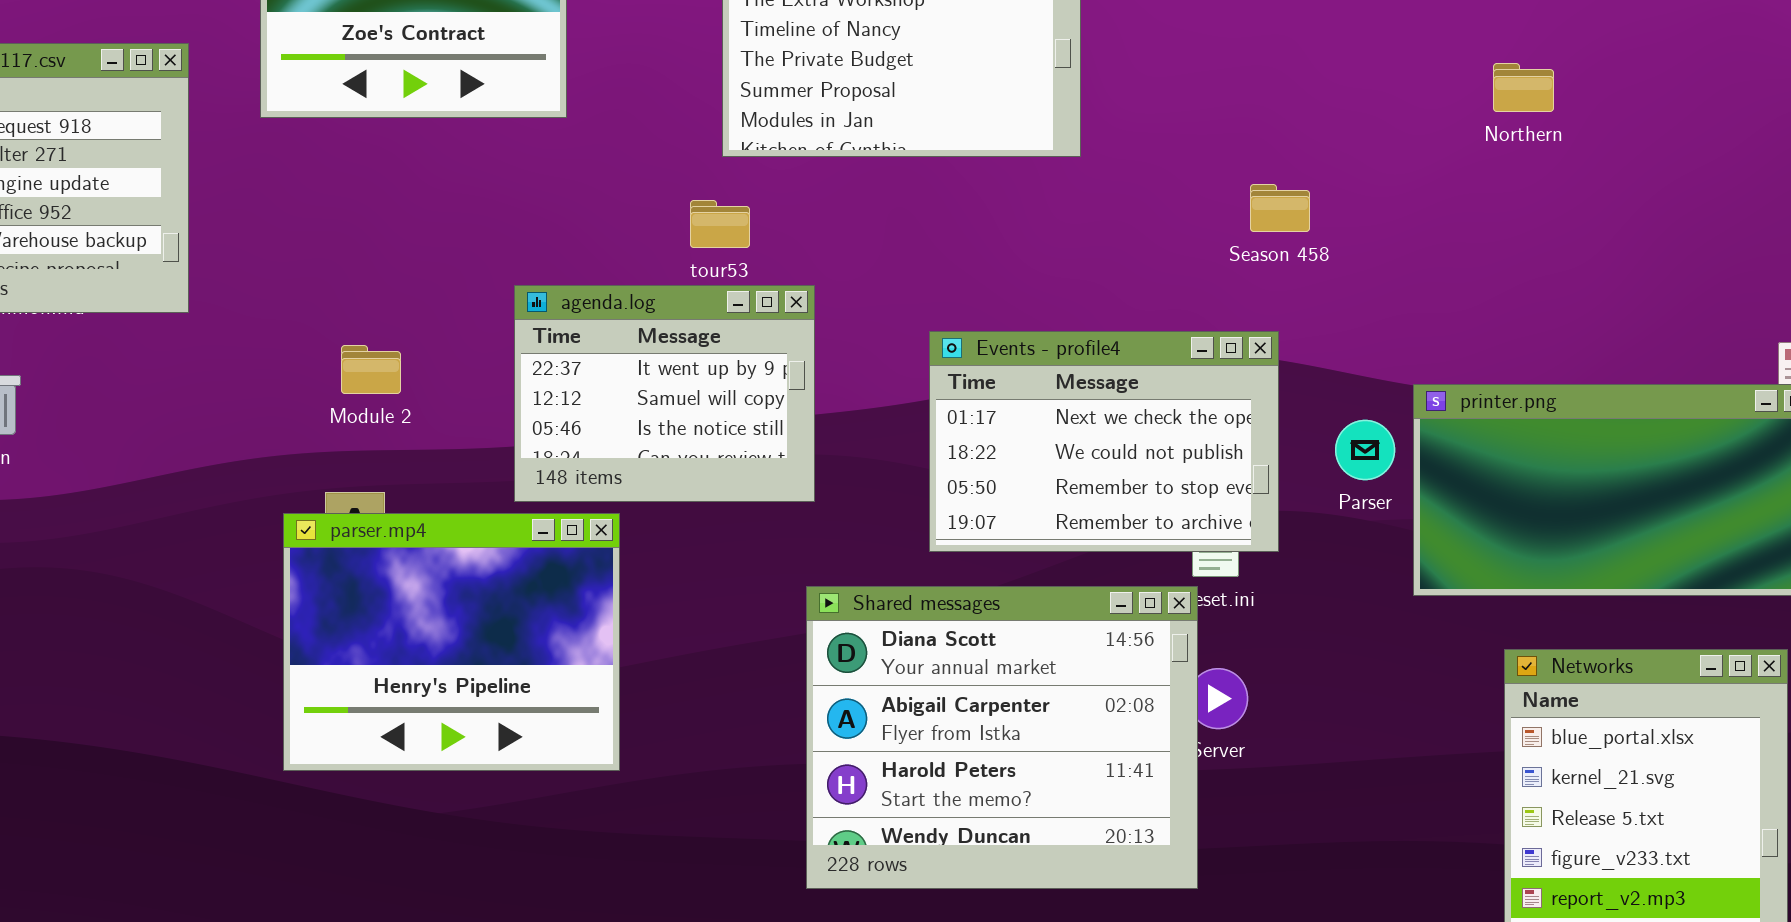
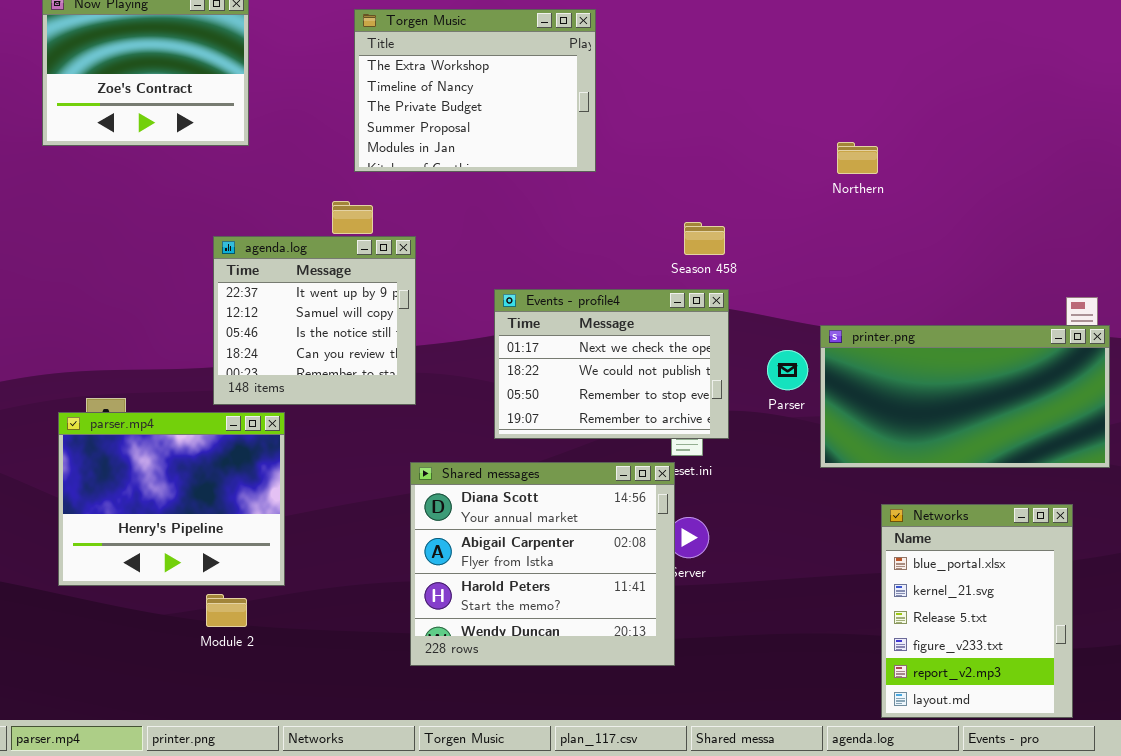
Northern: [1493,63,1554,112] -> [837,142,878,174], moved
Season 458: [1250,184,1310,232] -> [684,222,725,255], moved
agenda.log: [514,285,815,502] -> [213,236,416,405], resized
Module 2: [341,345,401,394] -> [206,594,247,627], moved

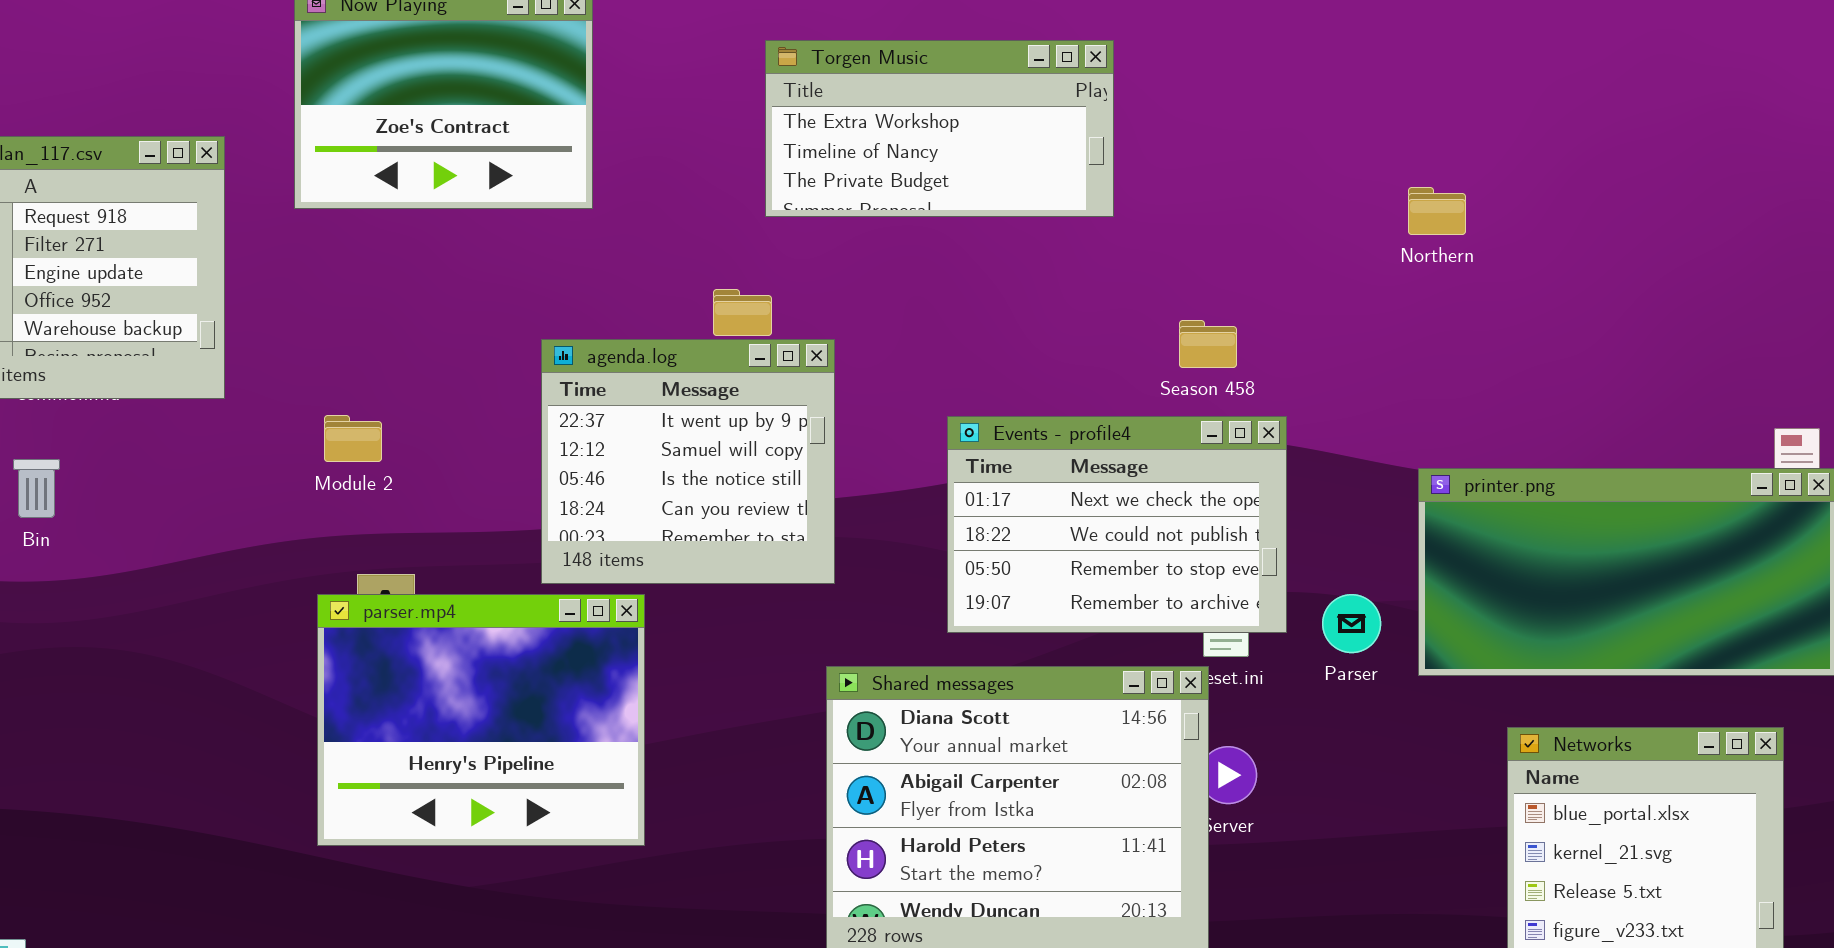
Torgen Music: [354,9,596,172] -> [765,40,1114,217], moved, resized
Northern: [837,142,878,174] -> [1408,187,1466,235], moved
Season 458: [684,222,725,255] -> [1179,320,1237,368], moved
Parser: [767,350,808,390] -> [1322,594,1381,653], moved
Module 2: [206,594,247,627] -> [324,415,382,462], moved

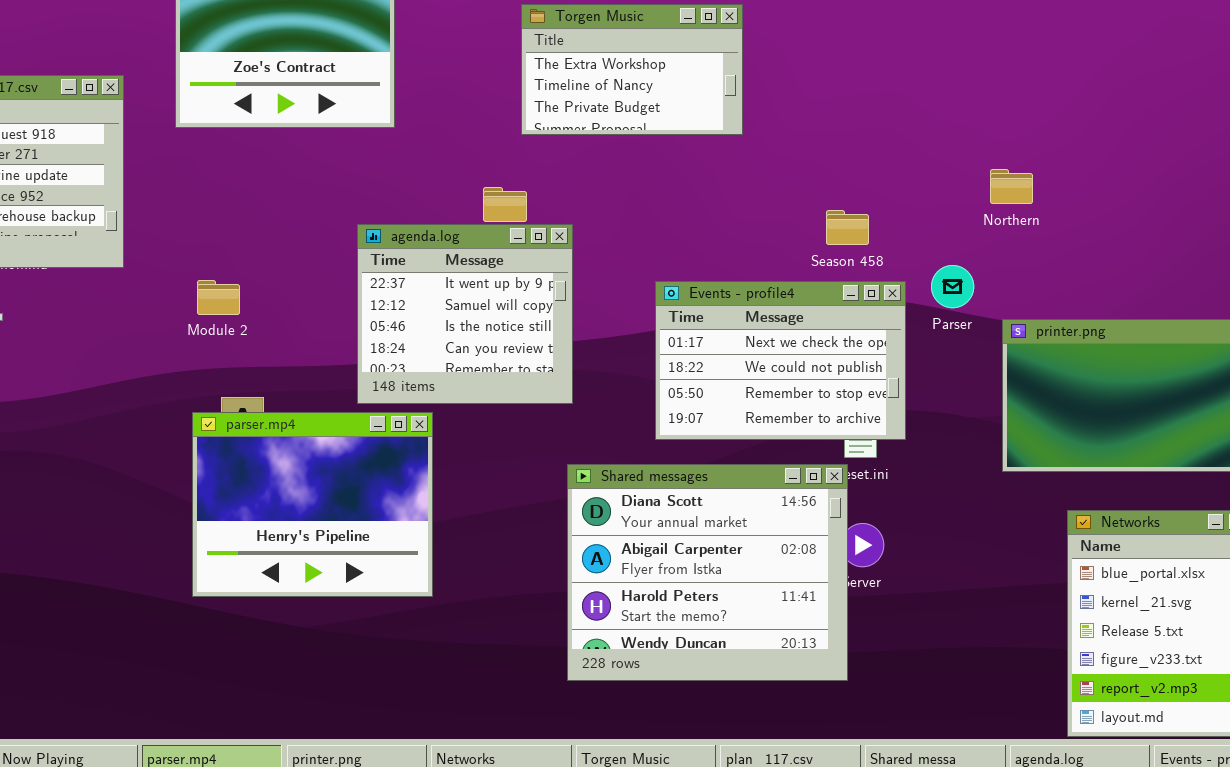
Torgen Music: [765,40,1114,217] -> [521,4,743,135], resized
Northern: [1408,187,1466,235] -> [990,169,1033,204], moved
Parser: [1322,594,1381,653] -> [931,265,974,308], moved

